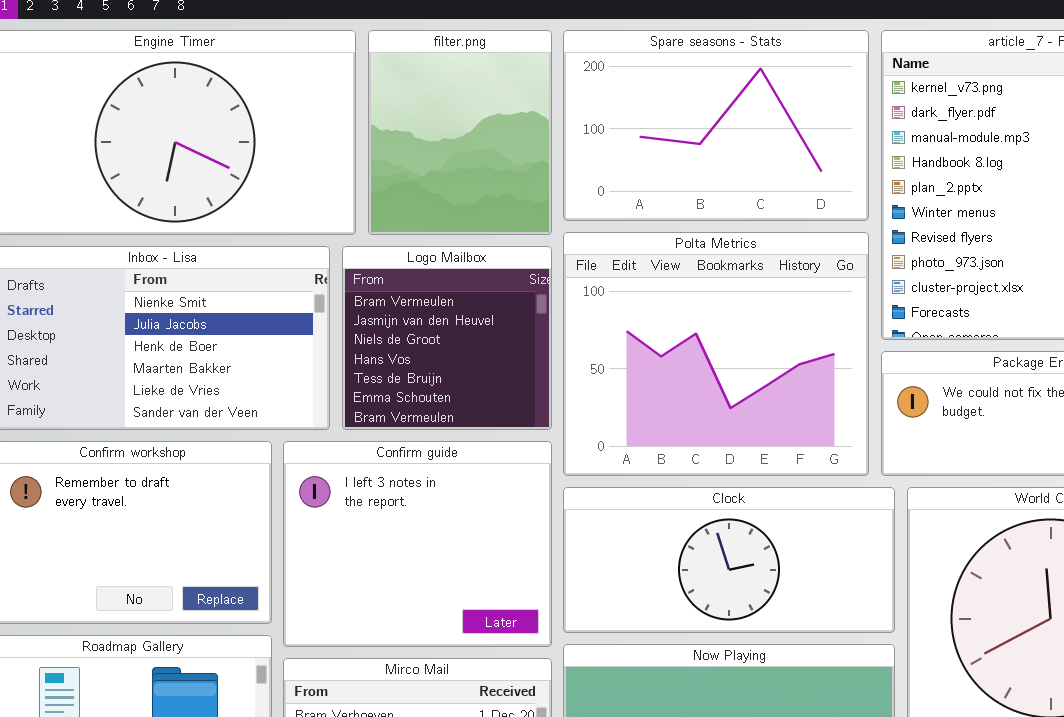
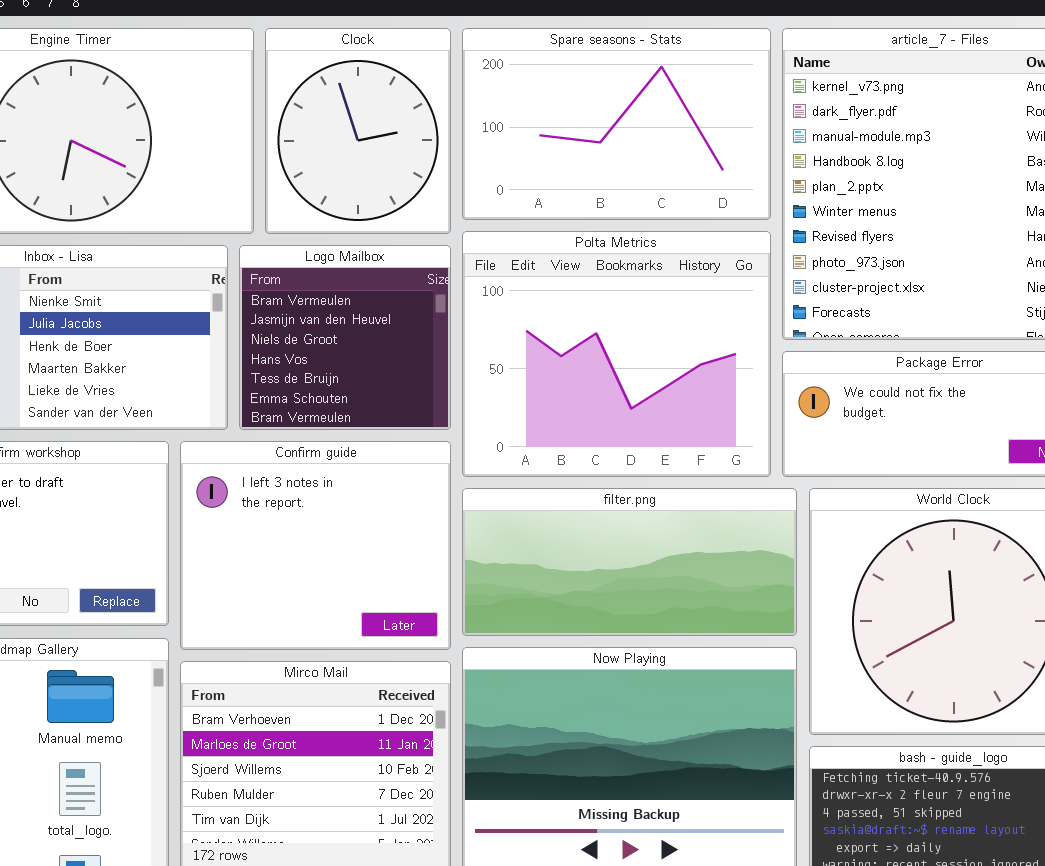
filter.png: [368,30,552,235] -> [462,488,797,636], moved, resized
Clock: [563,487,895,633] -> [265,28,451,234], moved, resized

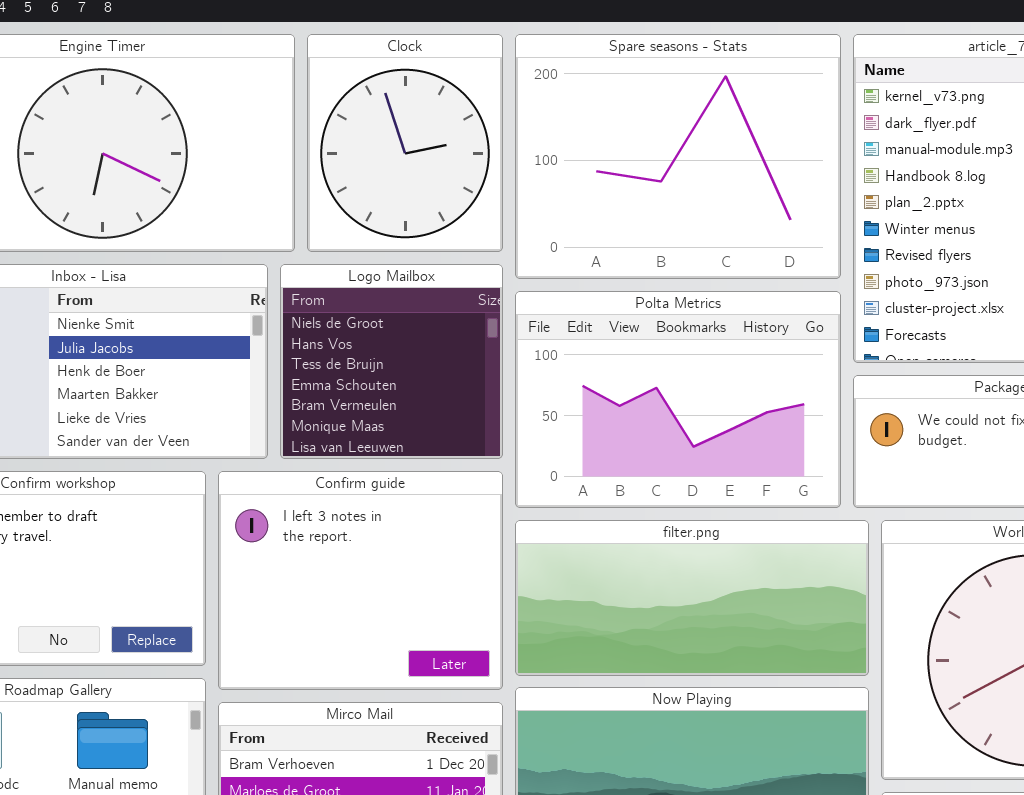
Spare seasons - Stats: [462,28,771,220] -> [515,34,841,279], resized
Polta Metrics: [462,231,771,477] -> [515,291,841,508], resized
Logo Mailbox: [239,245,451,430] -> [280,264,503,459], scrolled down 2 rows

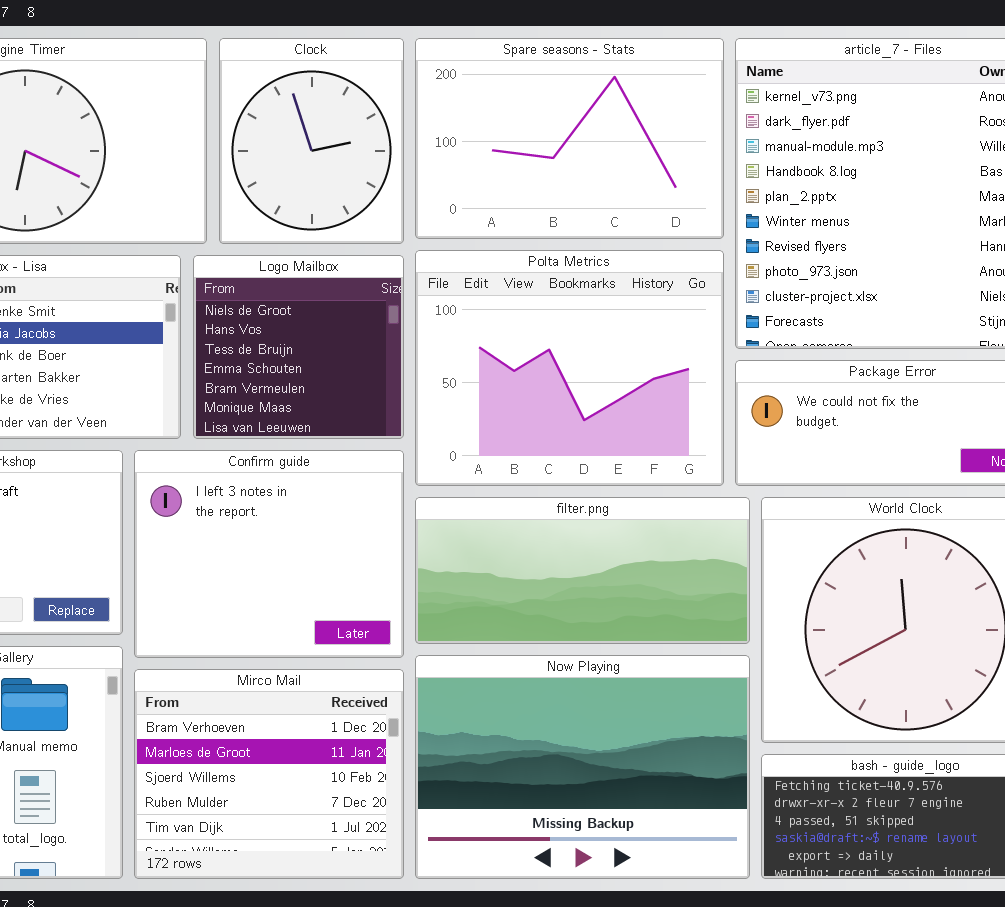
Spare seasons - Stats: [515,34,841,279] -> [415,38,724,239], resized
Polta Metrics: [515,291,841,508] -> [415,250,724,486], resized

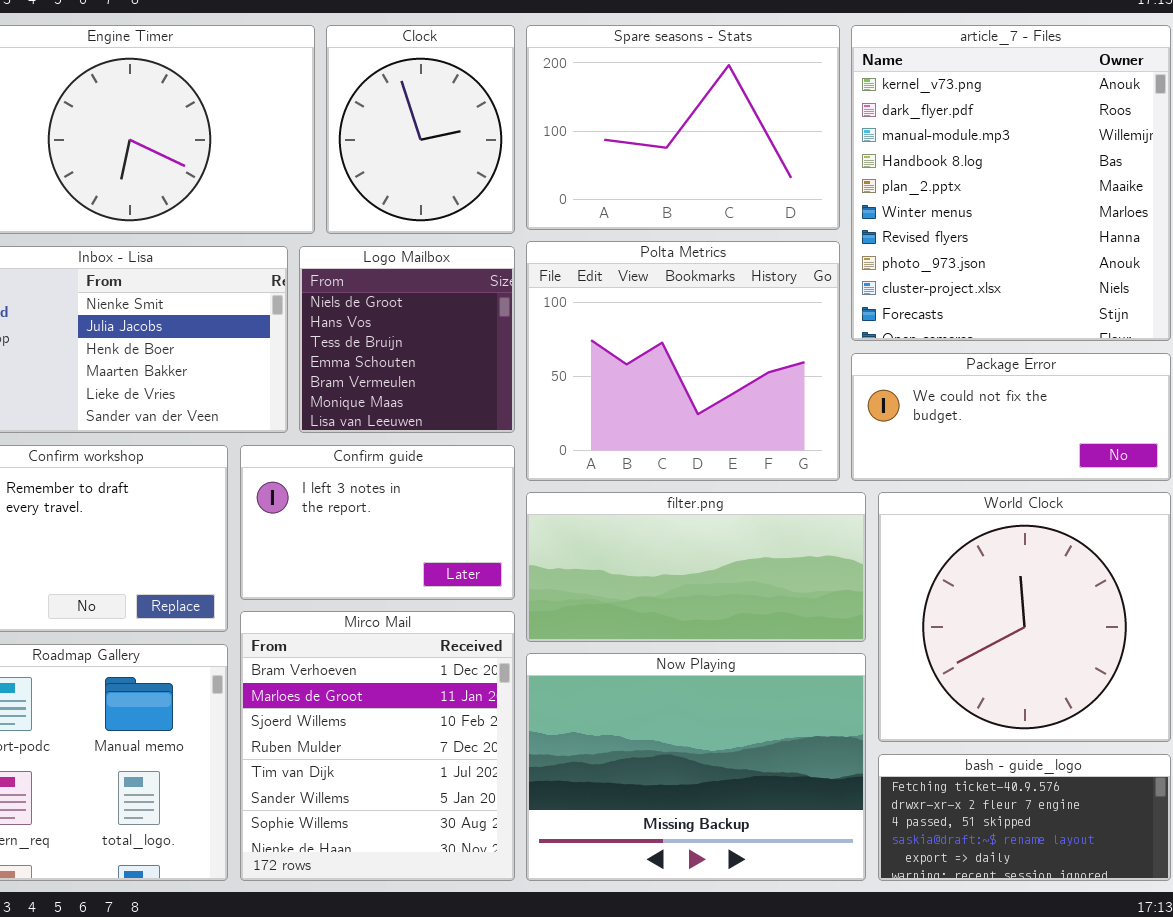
Confirm guide: [134,450,404,658] -> [240,445,515,600], resized
Mirco Mail: [134,669,404,879] -> [240,611,515,881], resized

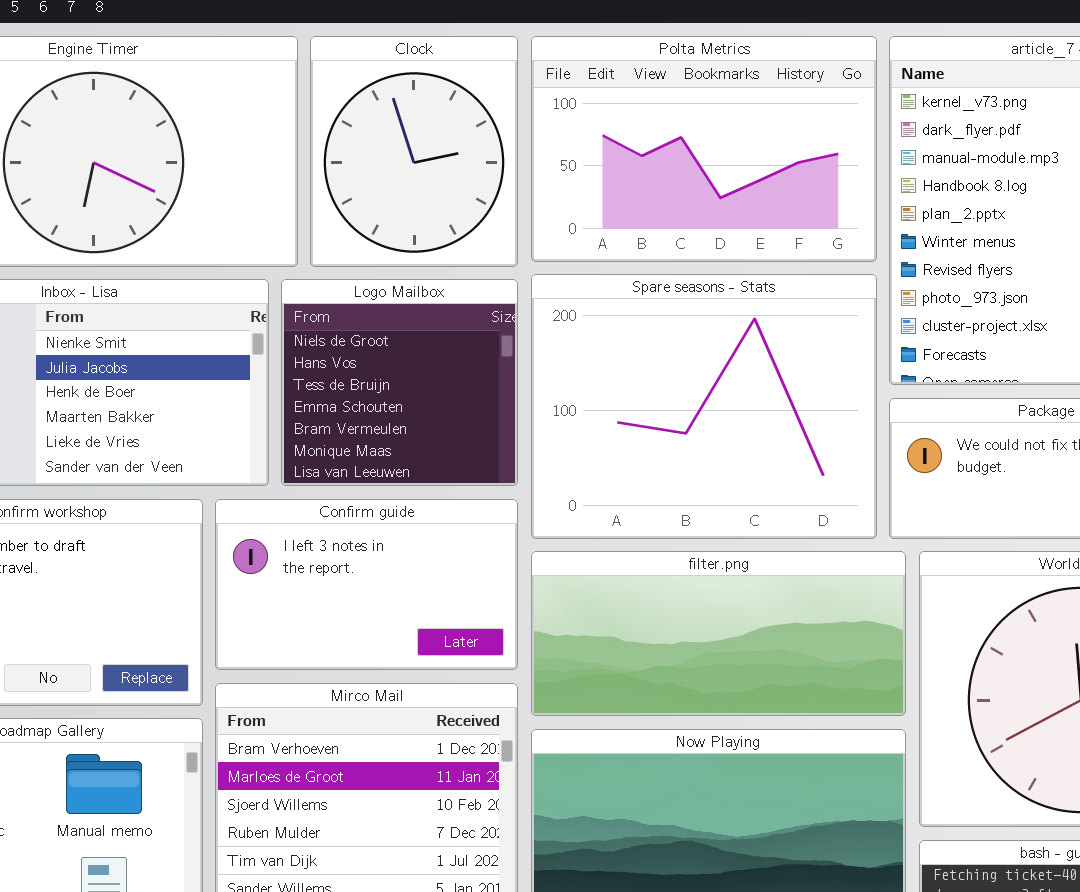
Spare seasons - Stats: [526,25,840,230] -> [531,274,877,539], moved, resized
Polta Metrics: [526,241,840,481] -> [531,36,877,262], moved, resized

